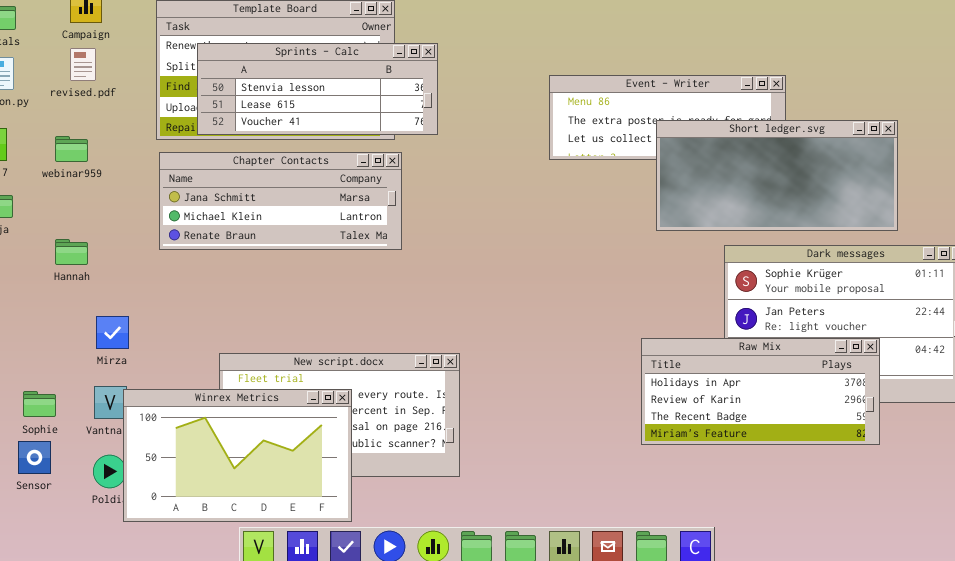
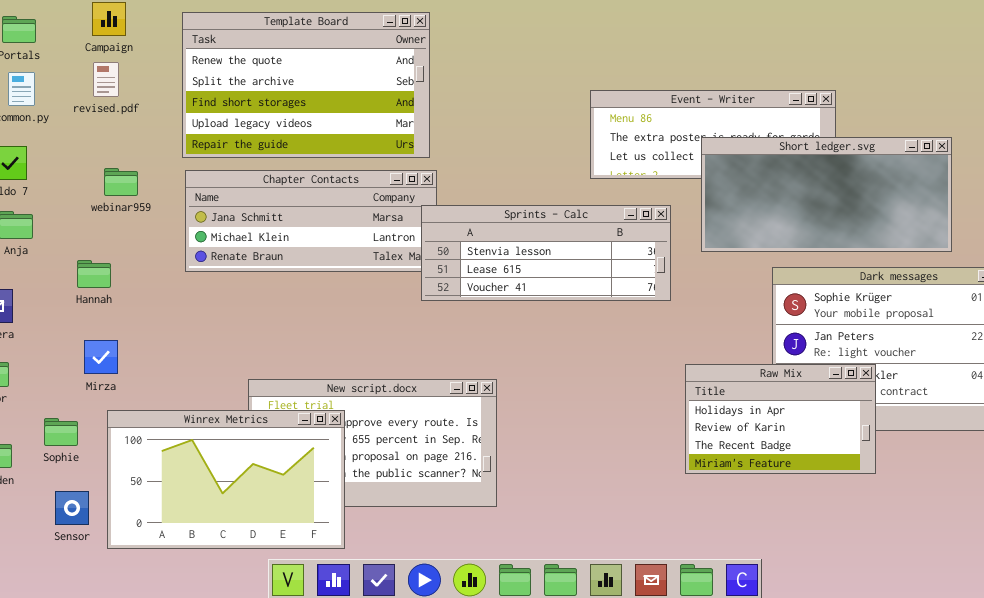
Sprints - Calc: [197,43,438,135] -> [421,205,671,301], moved
webinar959: [55,136,88,162] -> [104,168,138,196], moved
Mirza: [96,316,129,349] -> [84,340,118,374], moved
Raw Mix: [641,338,880,445] -> [685,364,876,474], resized
Winrex Metrics: [123,389,352,522] -> [107,410,345,549], moved
Sensor: [18,441,51,474] -> [55,491,89,525], moved

